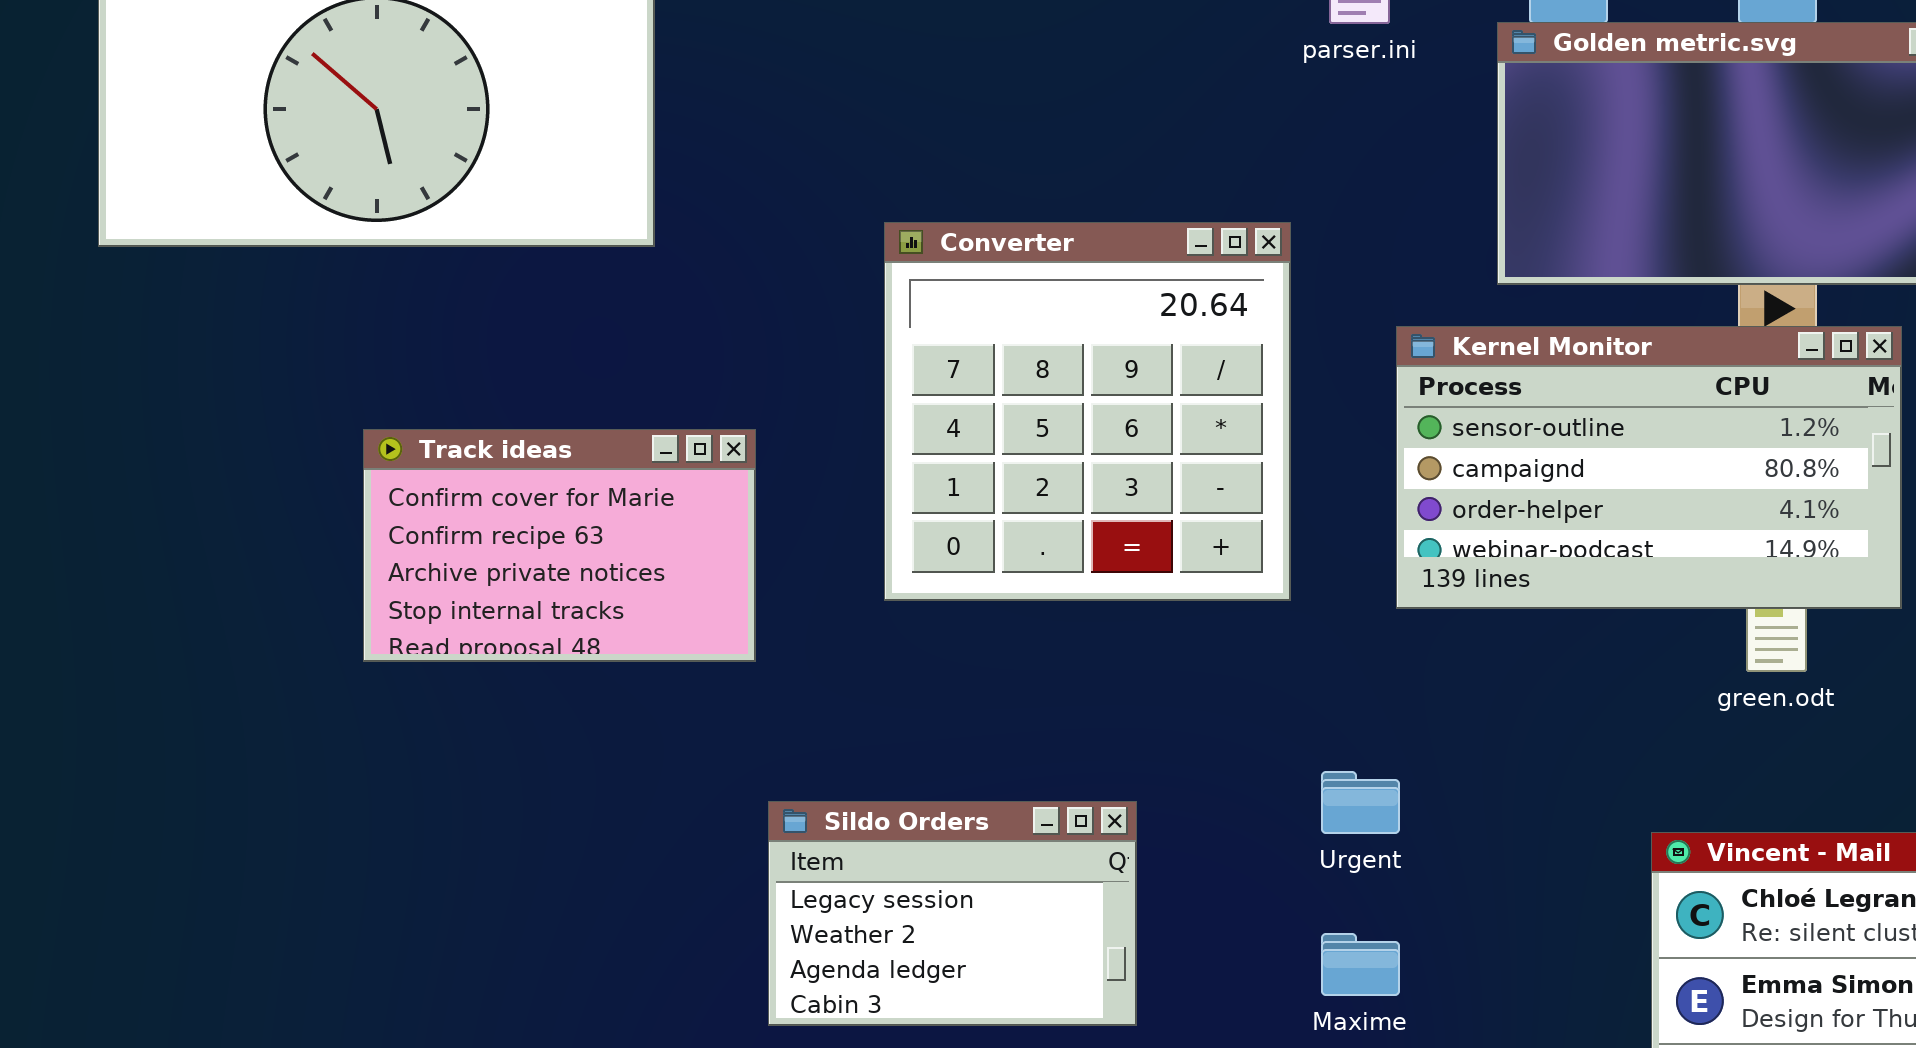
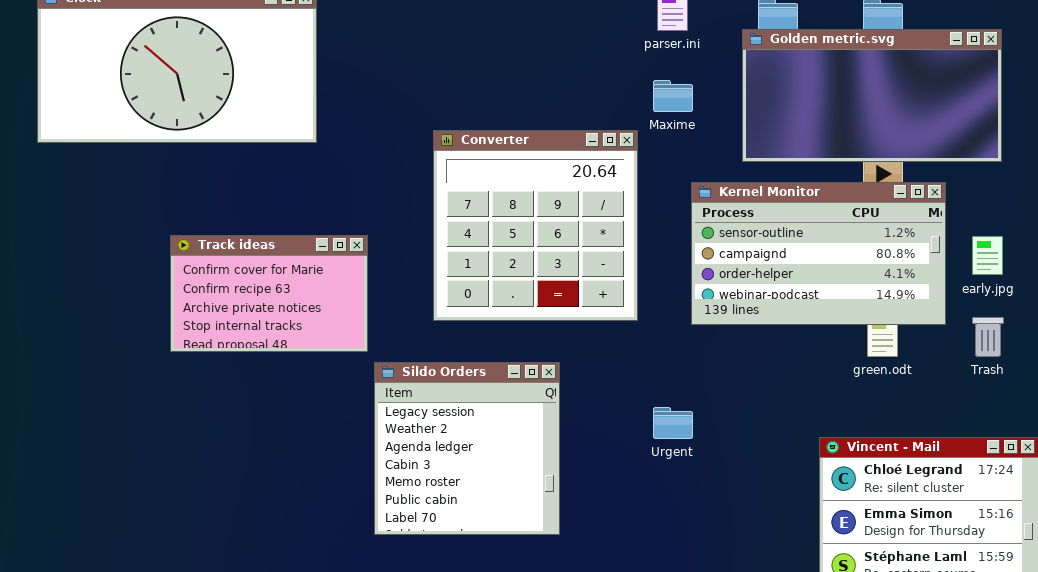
Sildo Orders: [768,801,1137,1026] -> [374,362,560,535], resized
Maxime: [1321,933,1400,996] -> [653,80,693,112], moved

